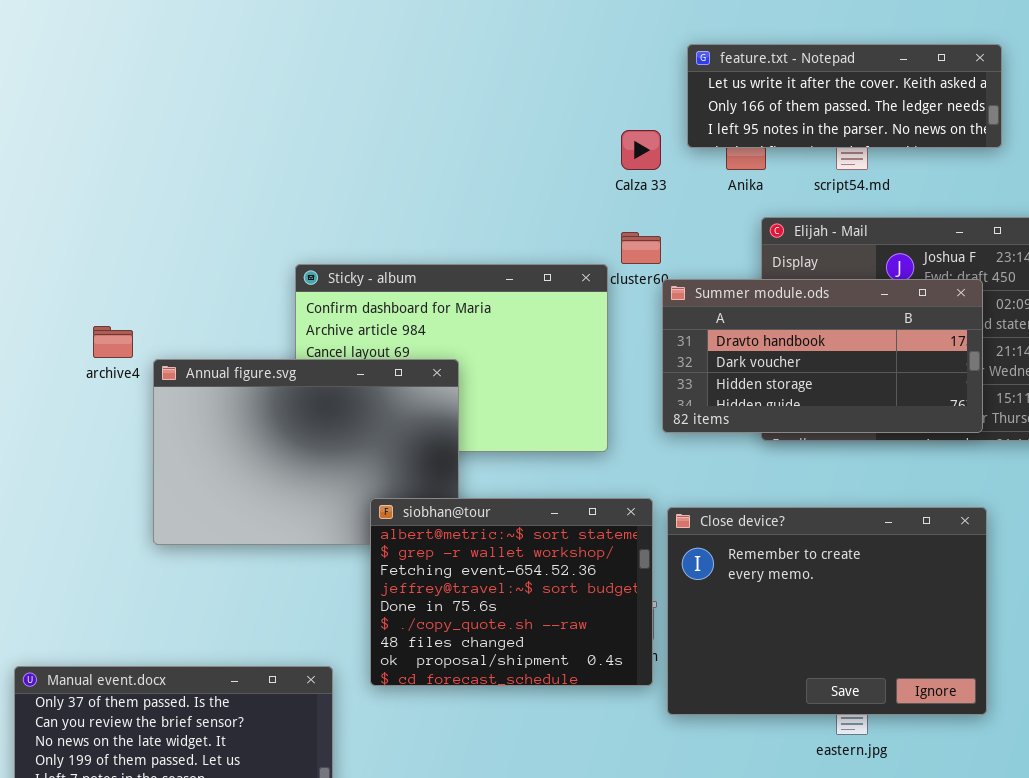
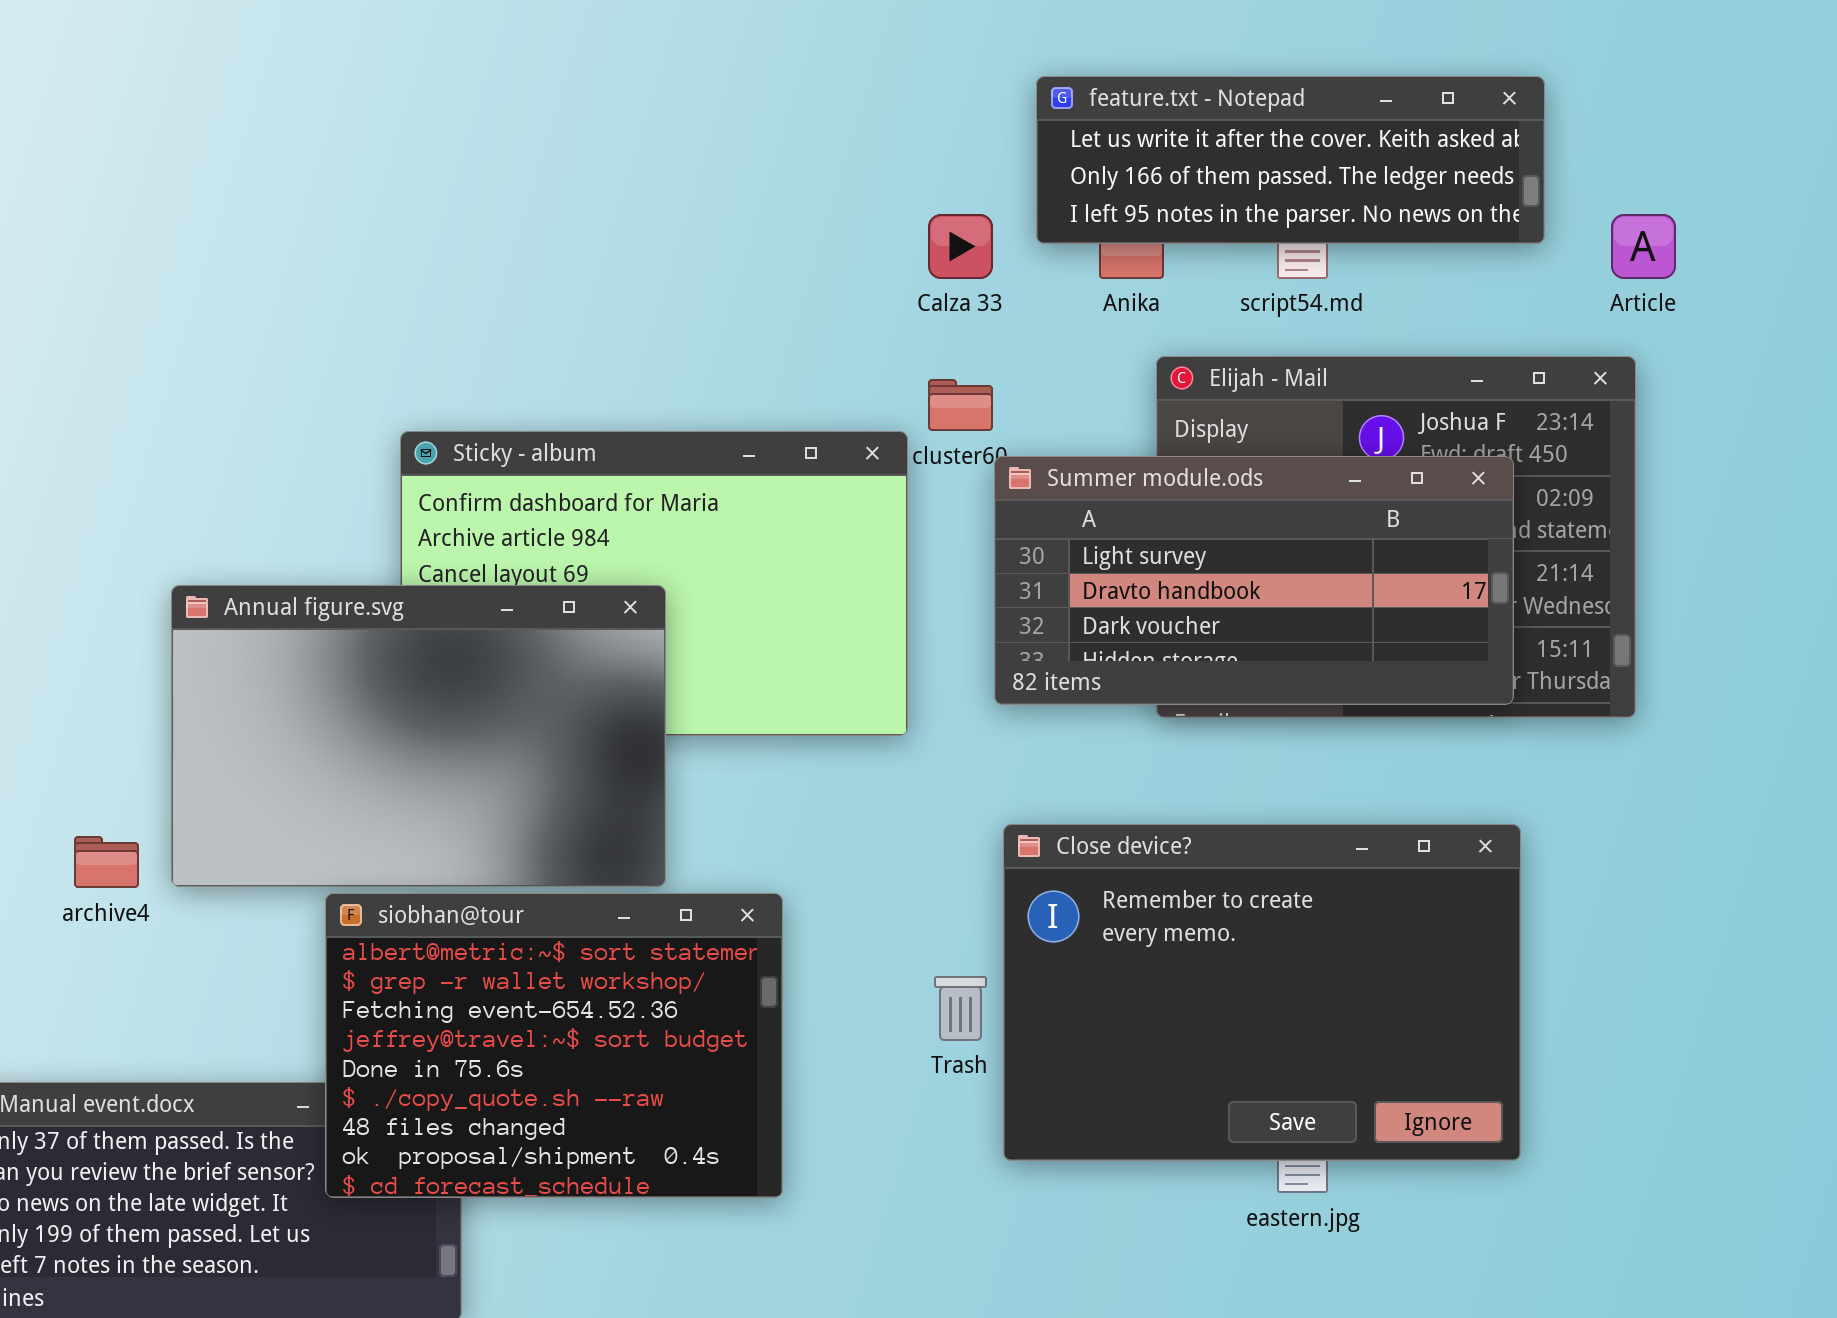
Summer module.ods: [662,279,983,433] -> [994,456,1514,705], scrolled up 1 row
archive4: [93,326,133,358] -> [74,836,139,888], moved
siobhan@tour: [370,498,653,686] -> [325,893,783,1198], moved

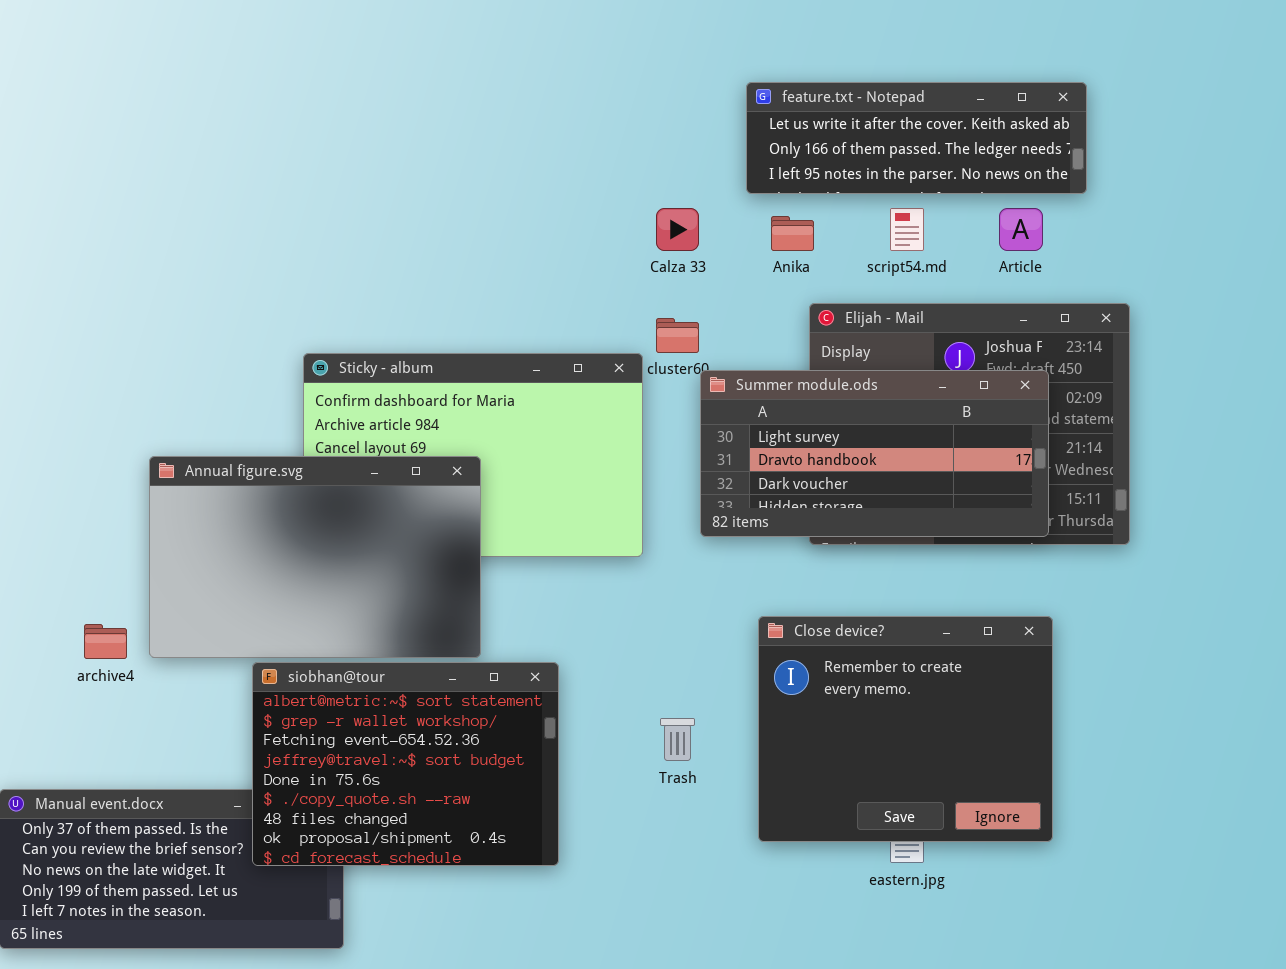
feature.txt - Notepad: [1036,76,1545,244] -> [746,82,1087,194], moved
Article: [1611,214,1676,279] -> [999,208,1043,251], moved
Close device?: [1003,824,1521,1161] -> [758,616,1053,842], resized

